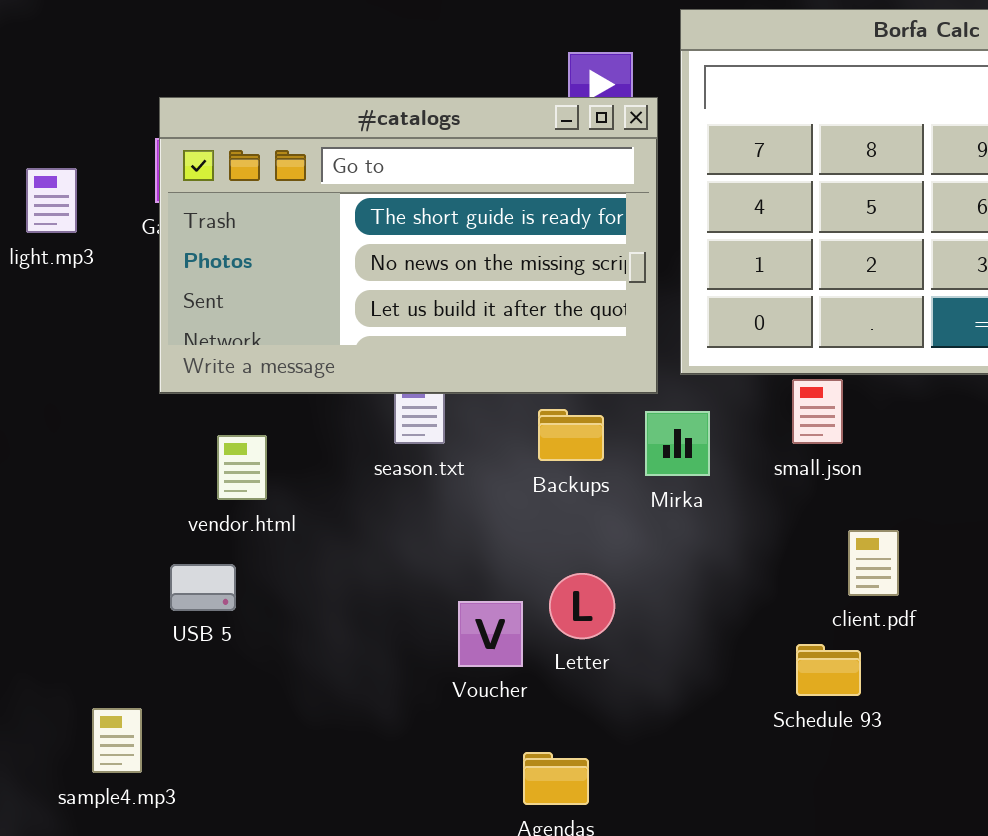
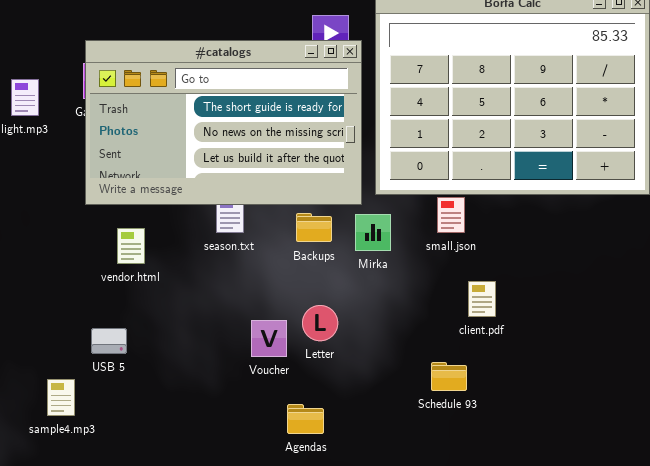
USB 5: [170,564,236,611] -> [91,328,127,354], moved
Schedule 93: [796,644,861,696] -> [431,362,467,391], moved

